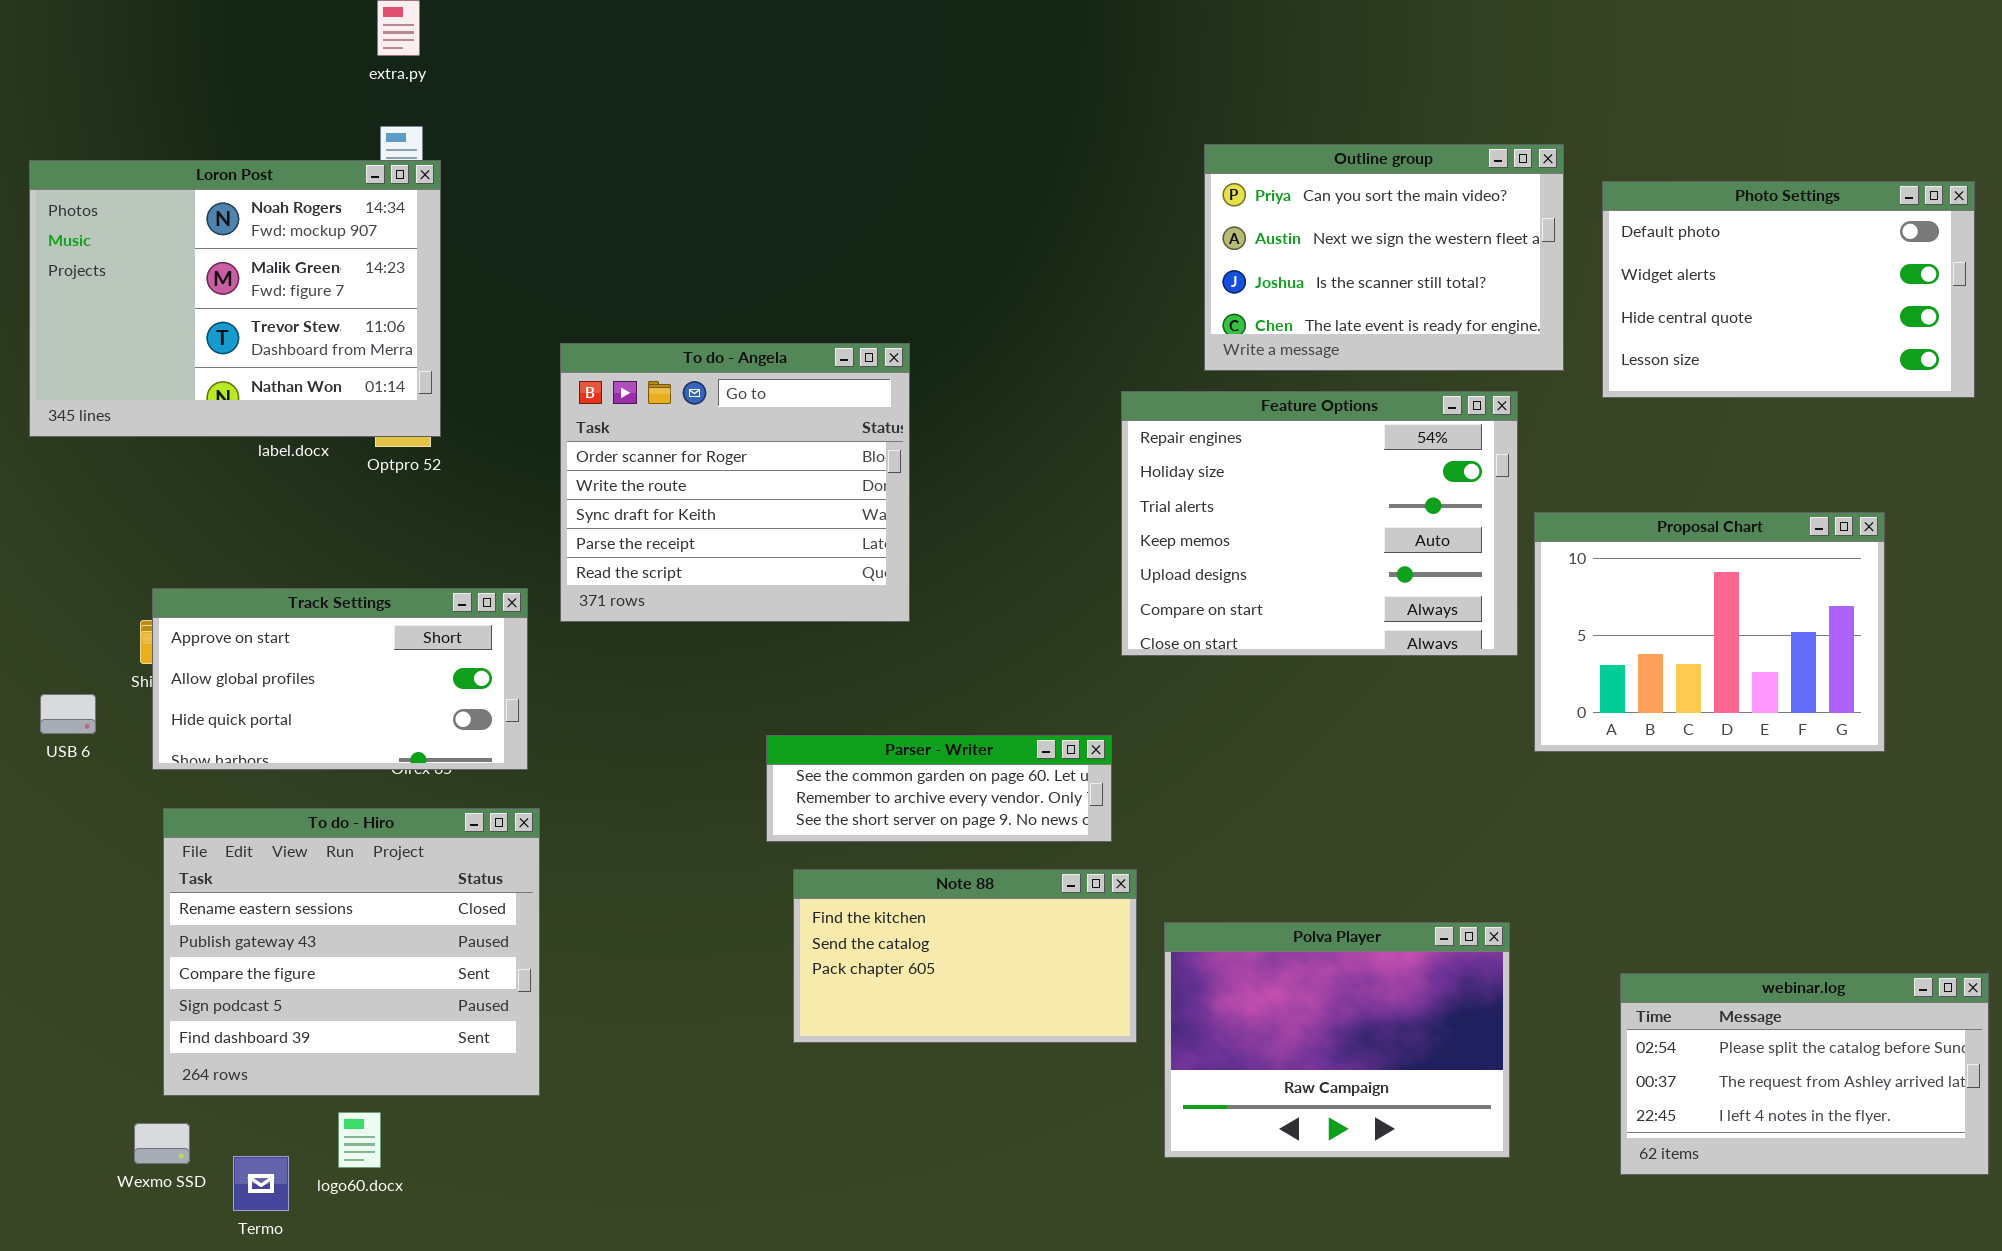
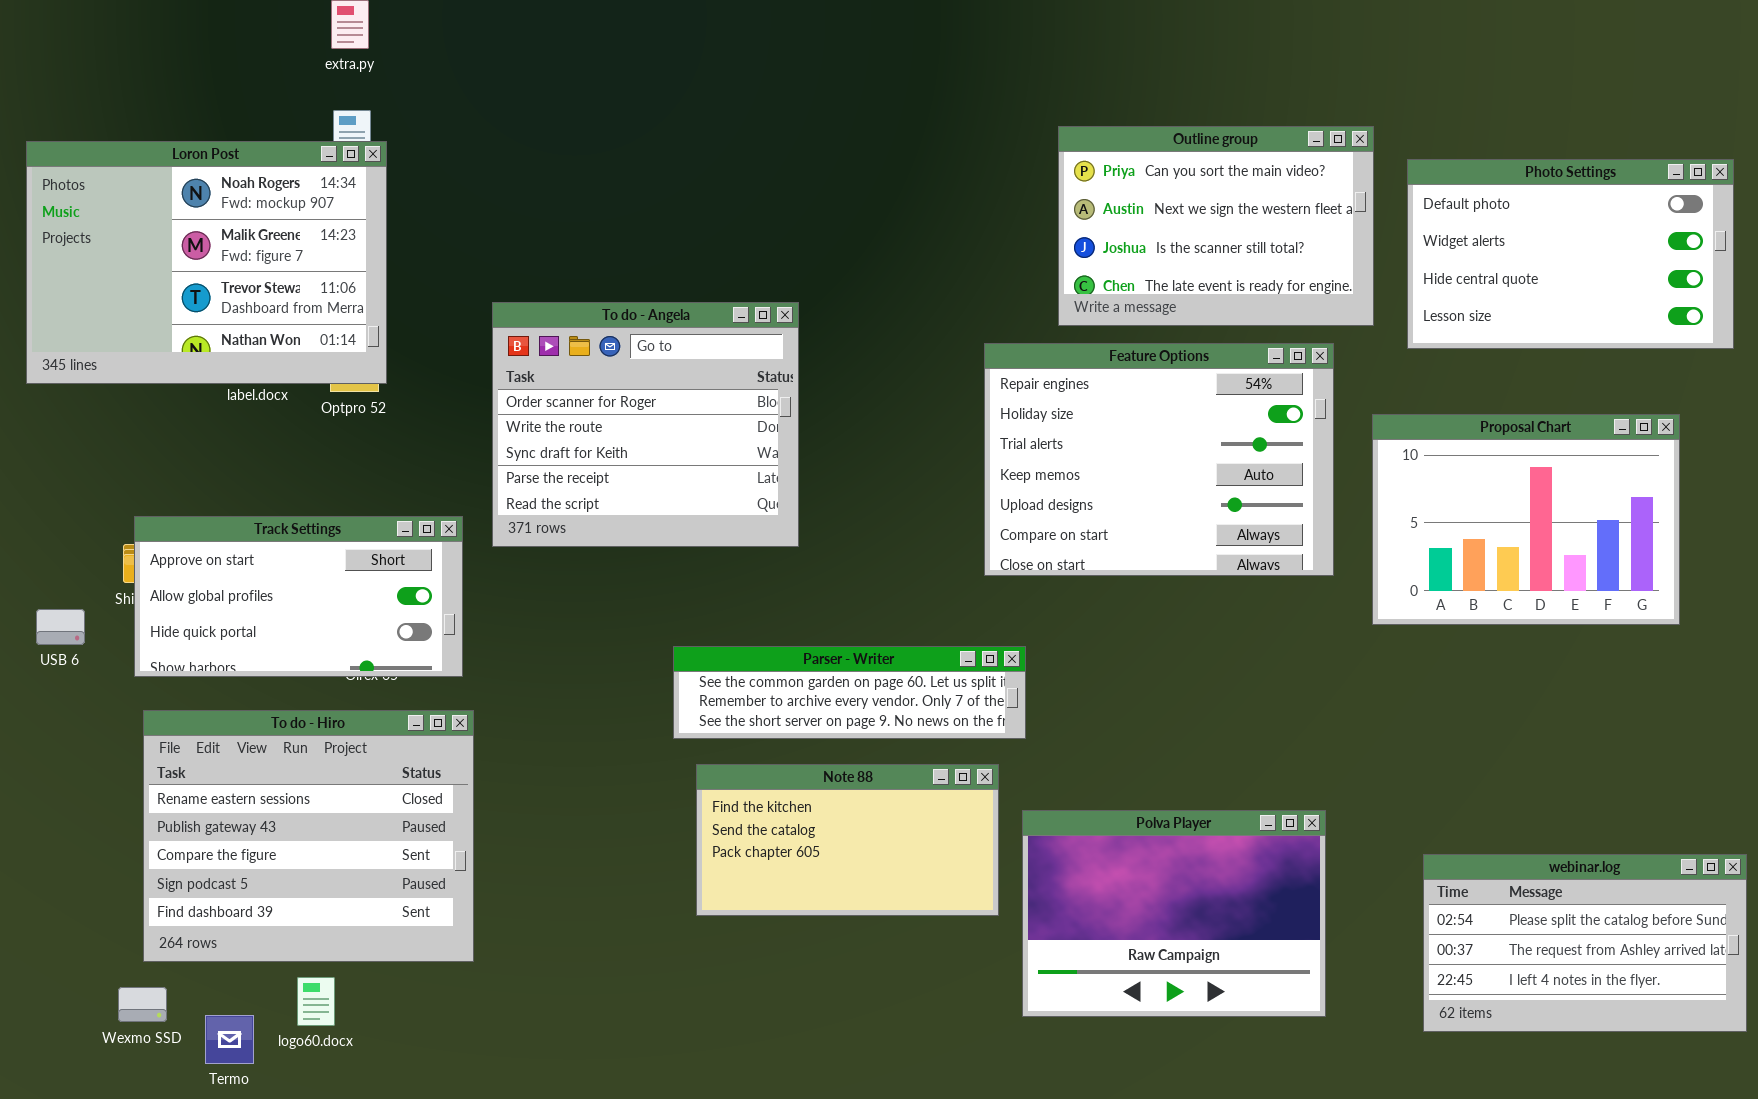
Proposal Chart: [1534,512,1885,752] -> [1372,414,1680,625], moved
Parser - Writer: [766,735,1112,842] -> [673,646,1026,739], resized

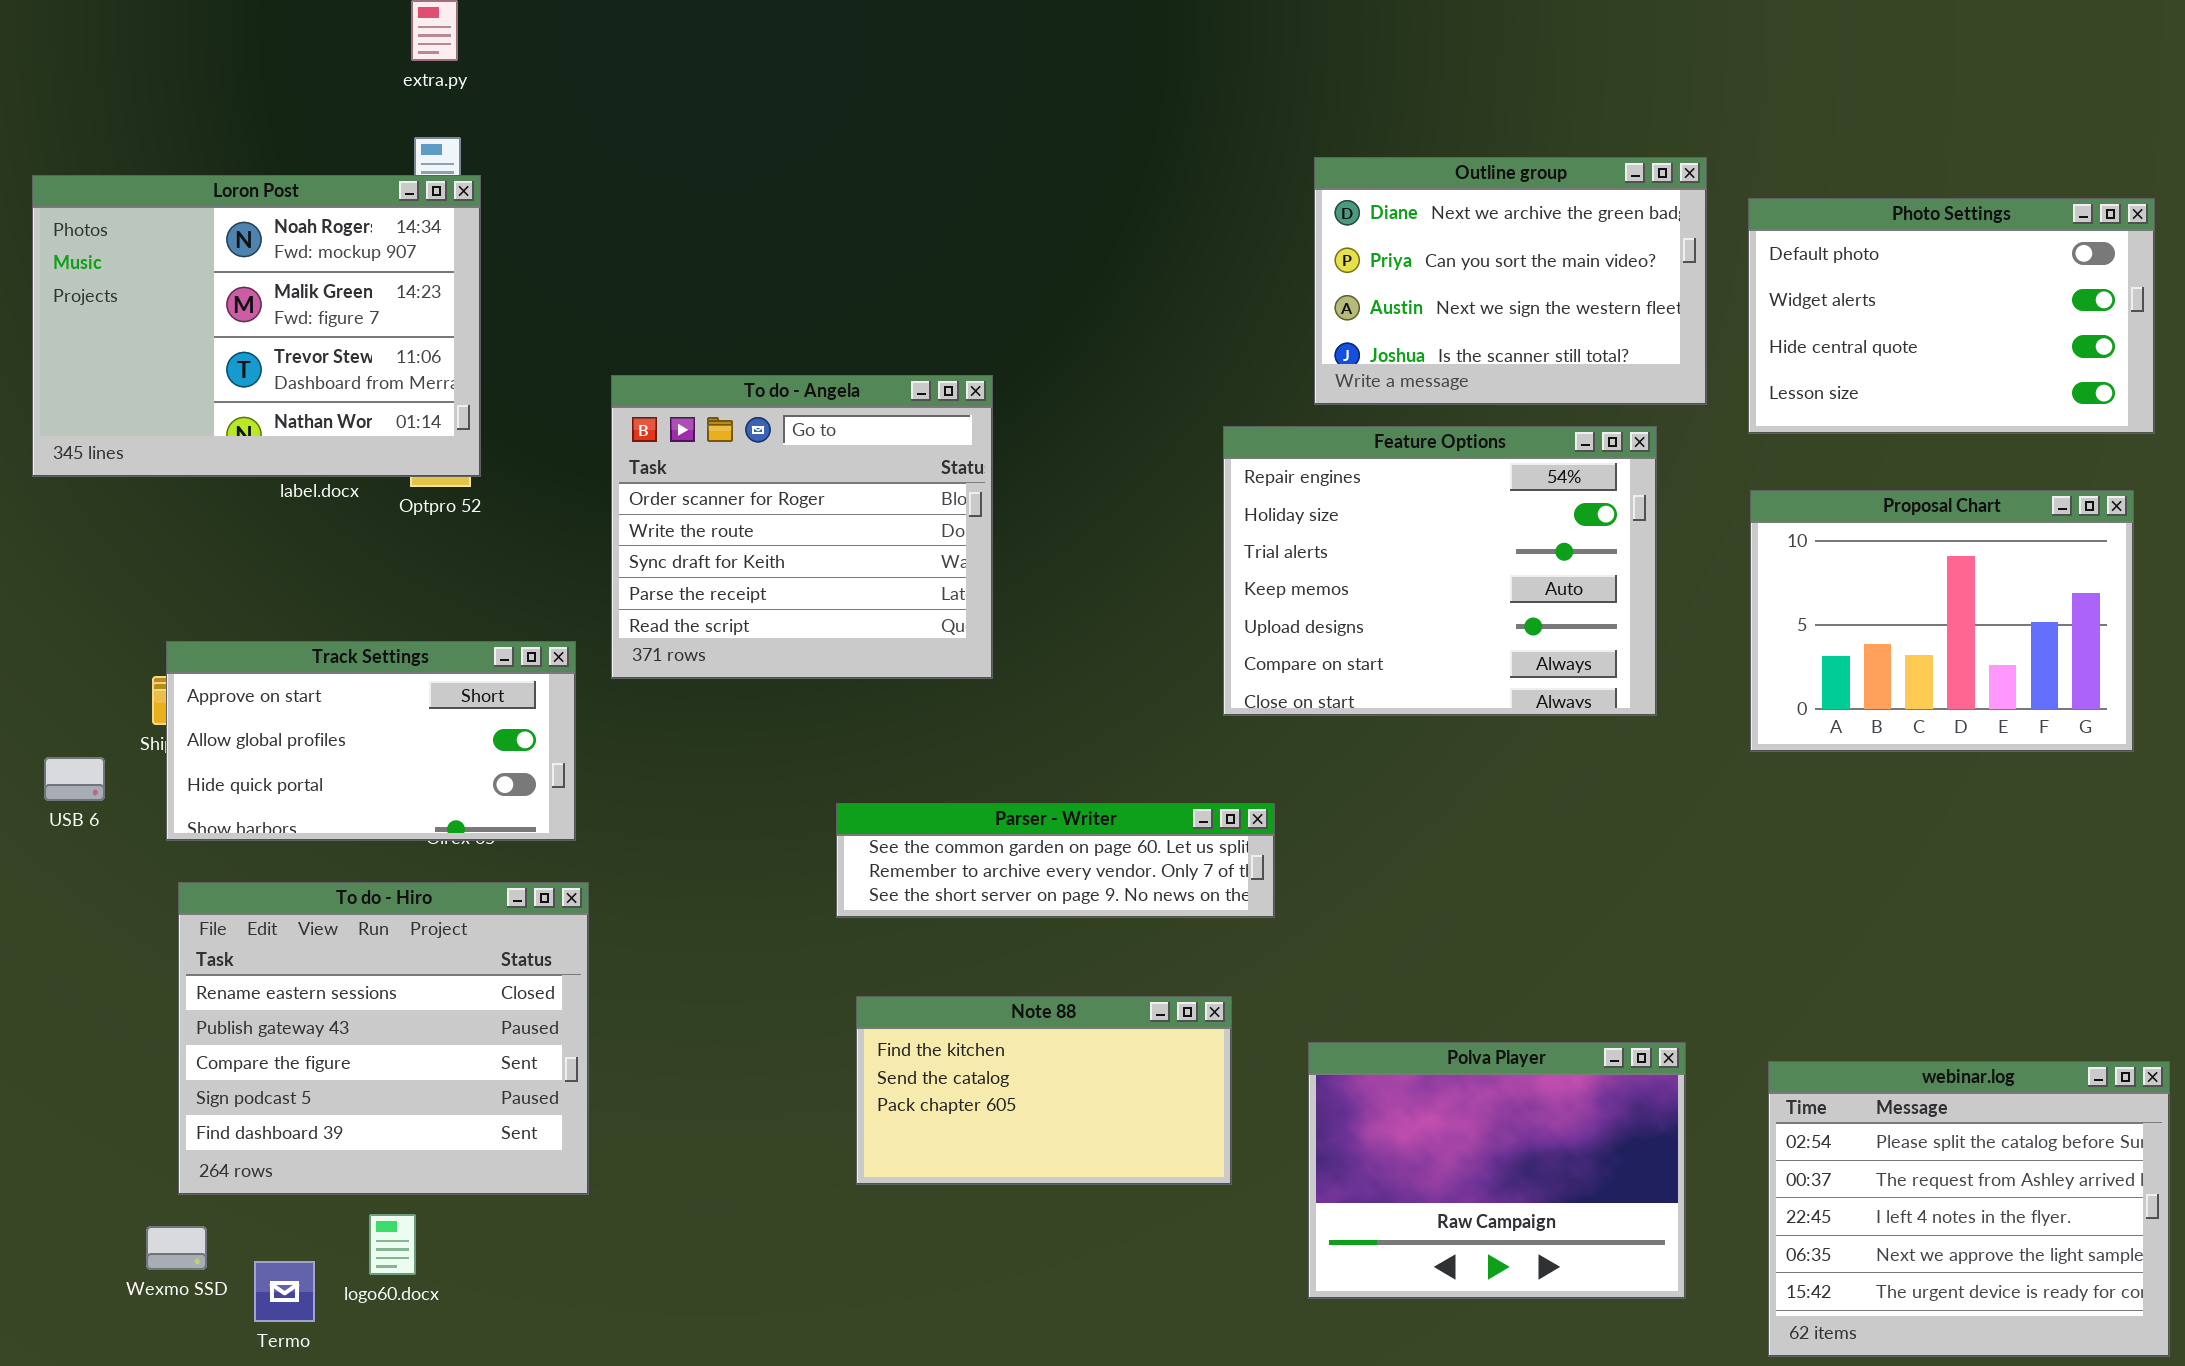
Outline group: [1058,126,1374,326] -> [1314,157,1707,405], scrolled up 1 row
Proposal Chart: [1372,414,1680,625] -> [1750,490,2134,752], moved
Note 88: [696,764,999,916] -> [856,996,1232,1185], moved
Polva Player: [1022,810,1326,1017] -> [1308,1042,1686,1299], moved
webinar.log: [1423,854,1747,1032] -> [1768,1061,2170,1357], resized

